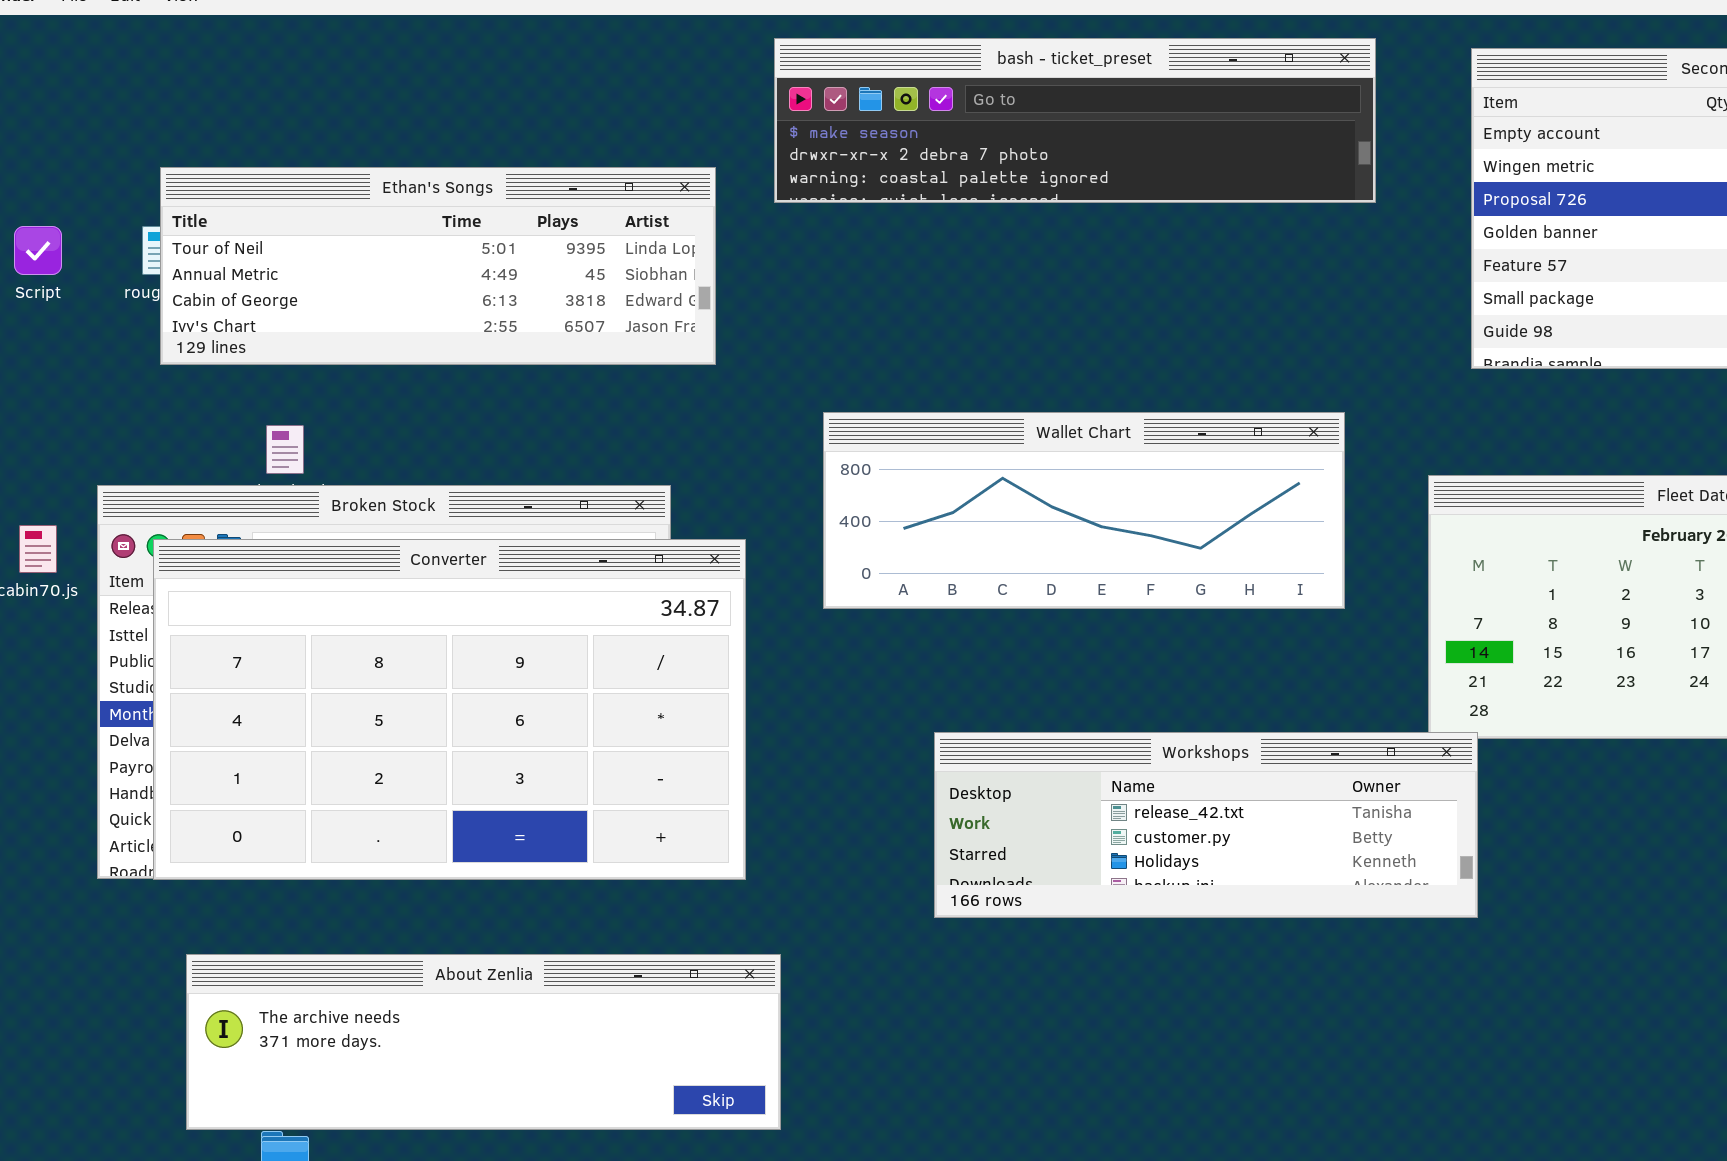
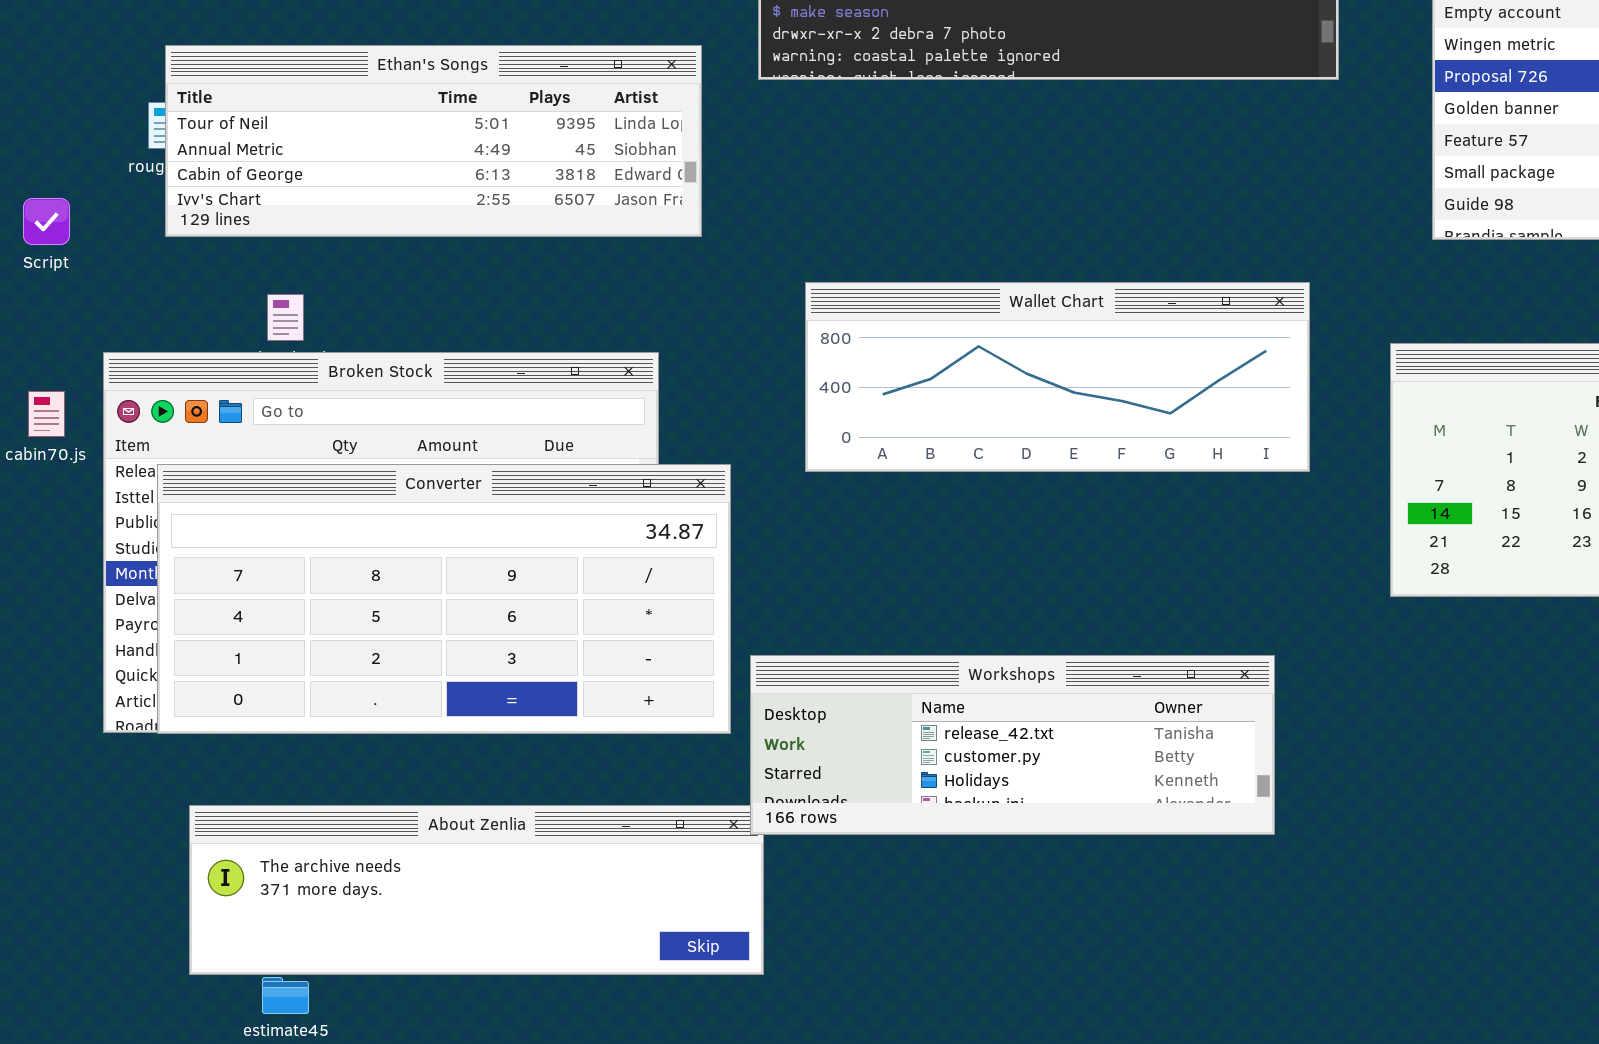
Script: [14,226,62,275] -> [23,198,70,245], moved
Converter: [153,539,746,880] -> [157,464,731,734], resized
Workshops: [934,732,1478,918] -> [750,655,1275,835], moved

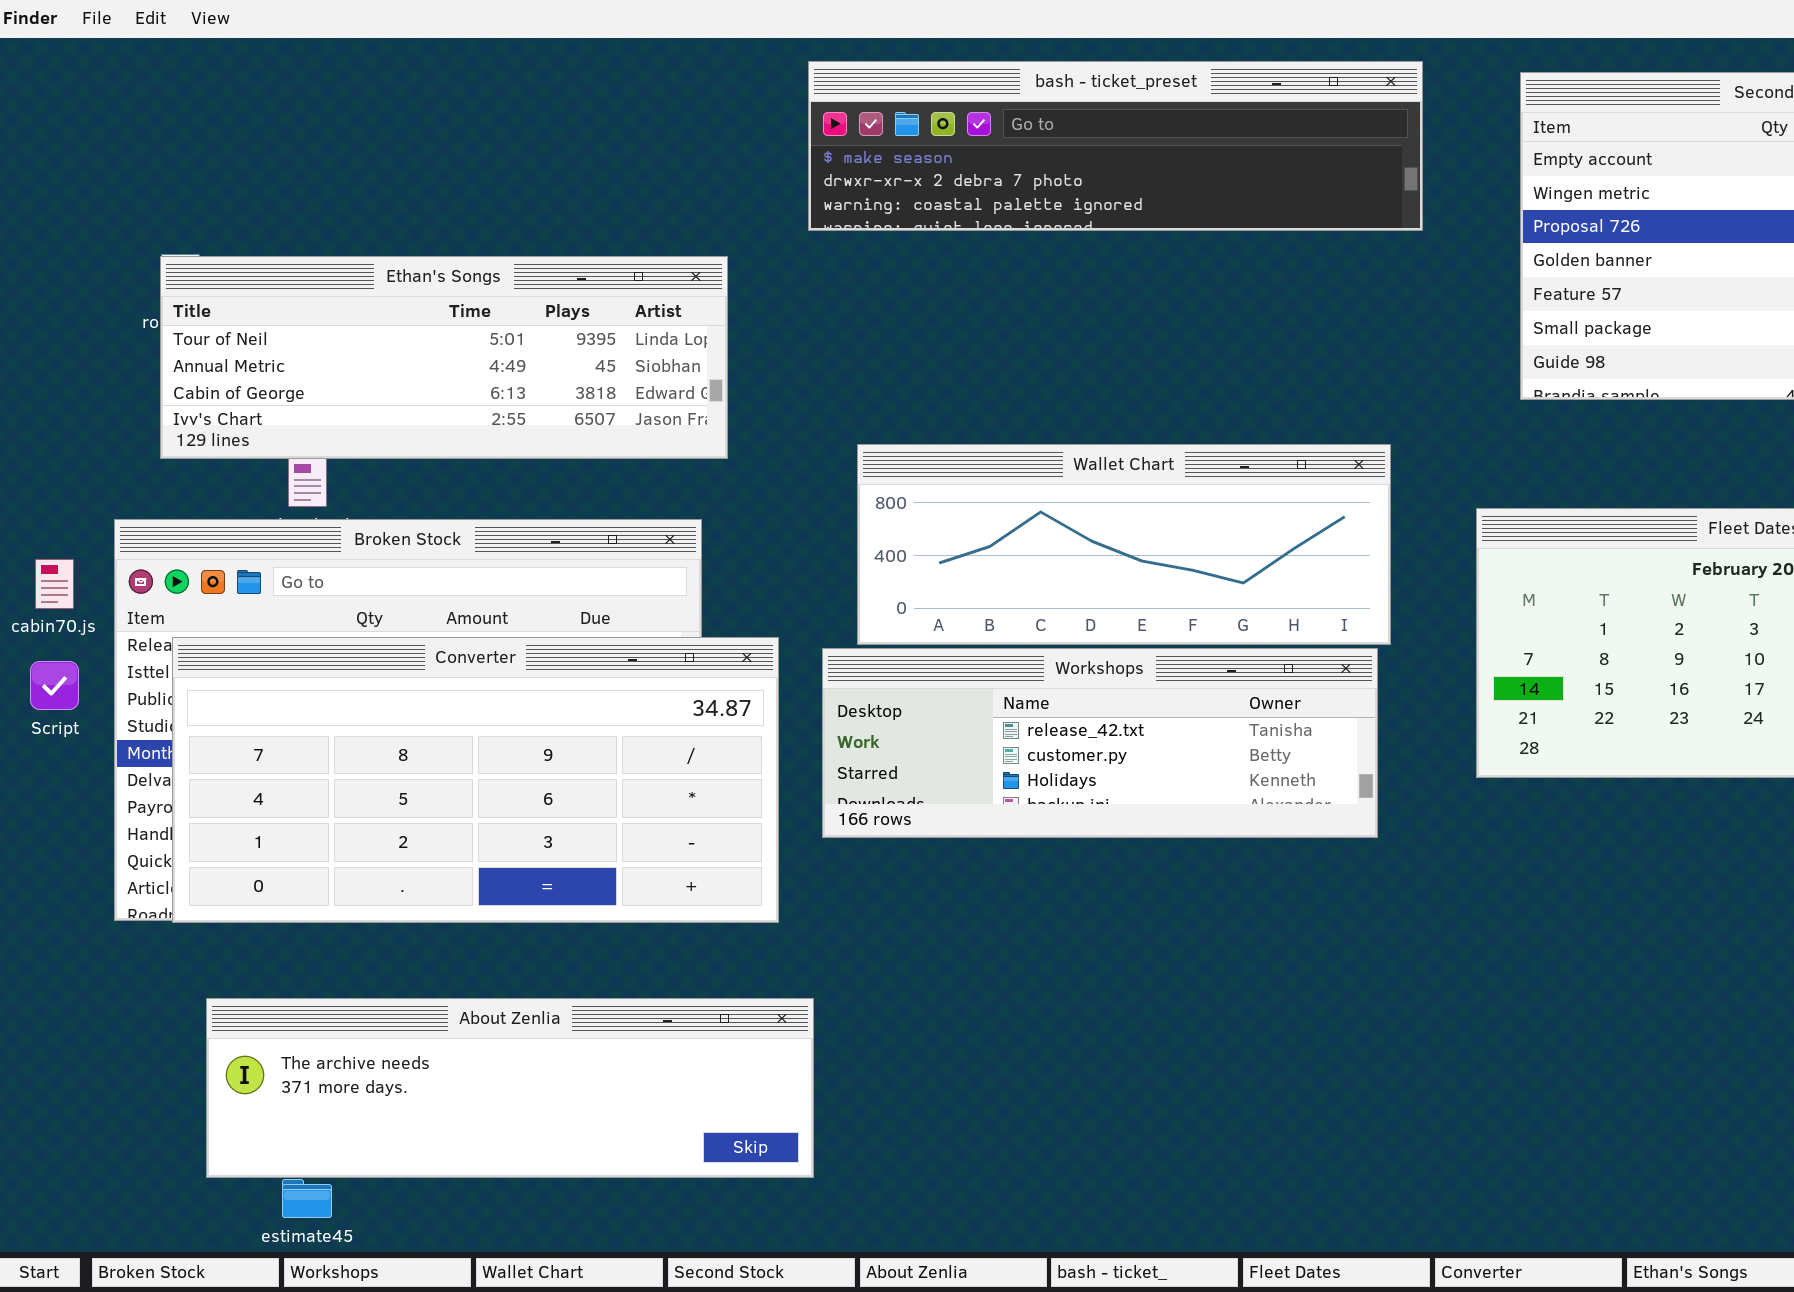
Ethan's Songs: [165,45,702,237] -> [160,256,728,459], moved
Script: [23,198,70,245] -> [30,661,79,710], moved
Workshops: [750,655,1275,835] -> [822,648,1378,838], moved

